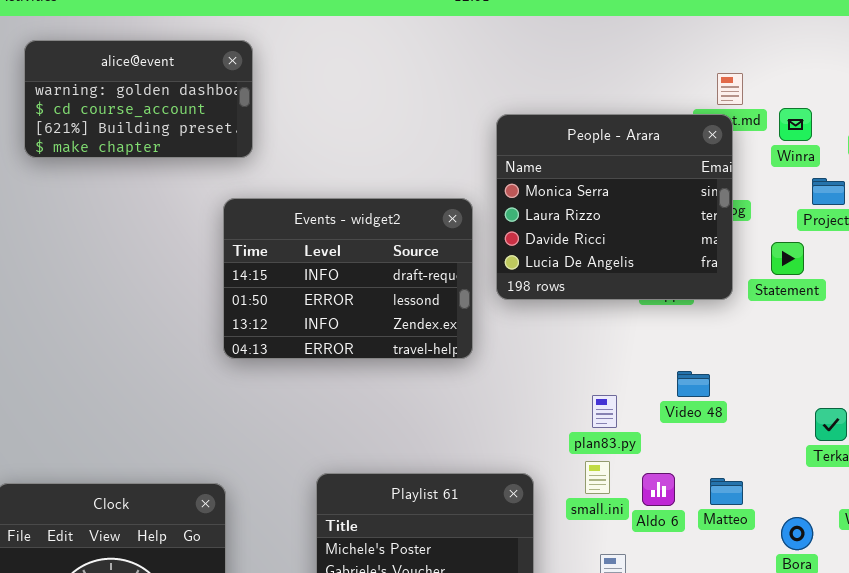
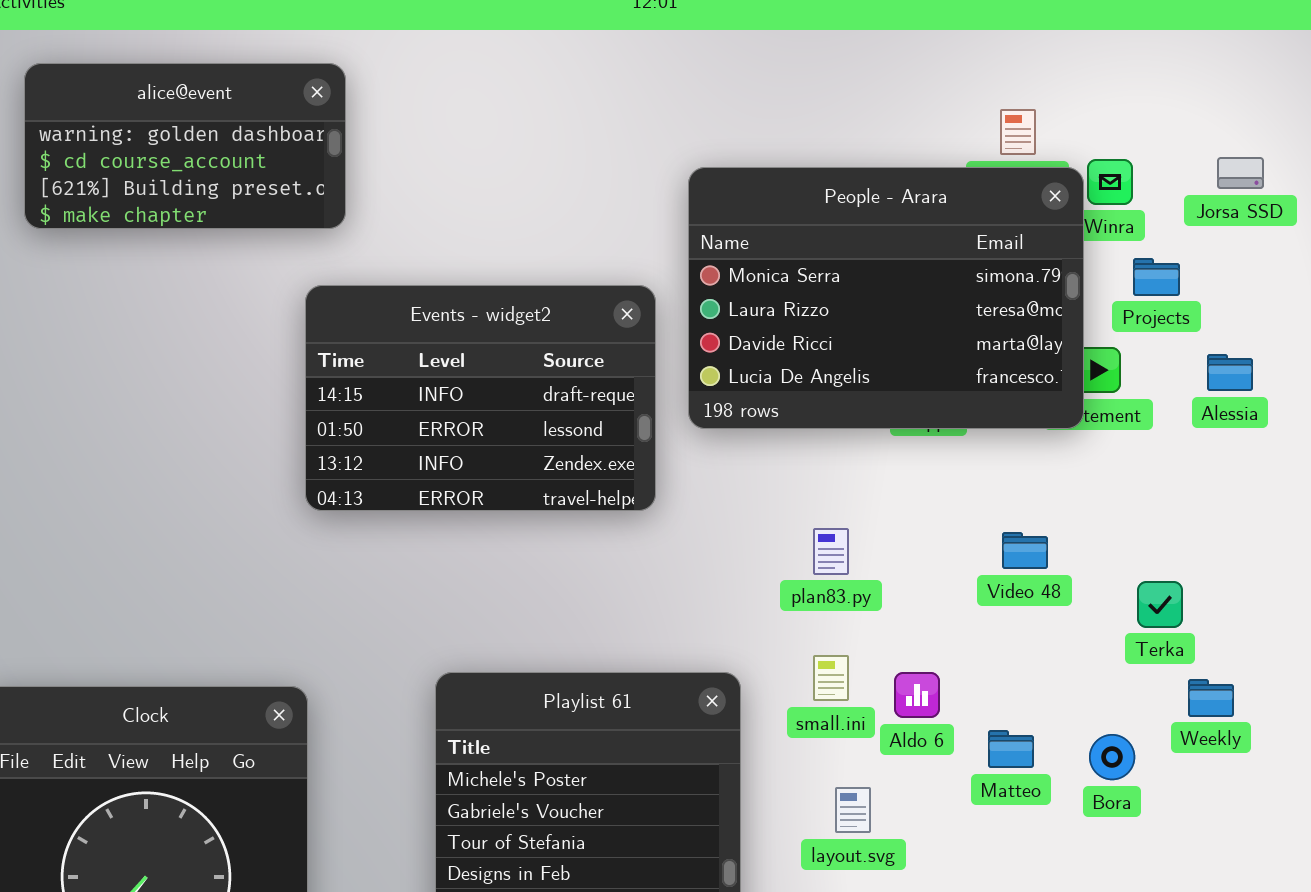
People - Arara: [496,114,733,300] -> [688,167,1084,429], resized
Video 48: [677,371,710,397] -> [1002,532,1048,569], moved
plan83.py: [592,395,617,428] -> [813,528,849,575], moved
Matteo: [710,478,743,505] -> [988,730,1034,768], moved

